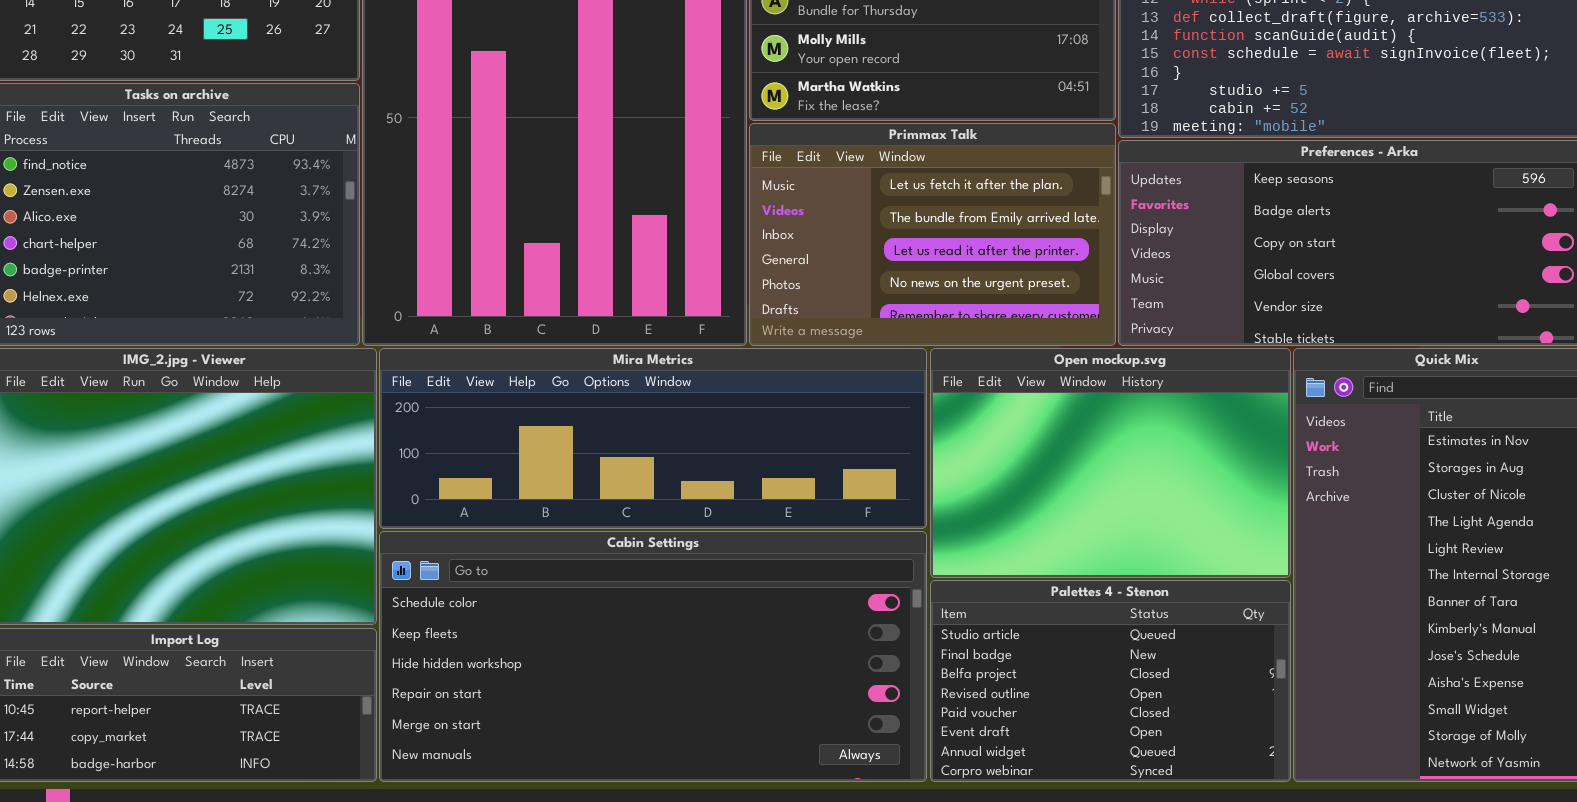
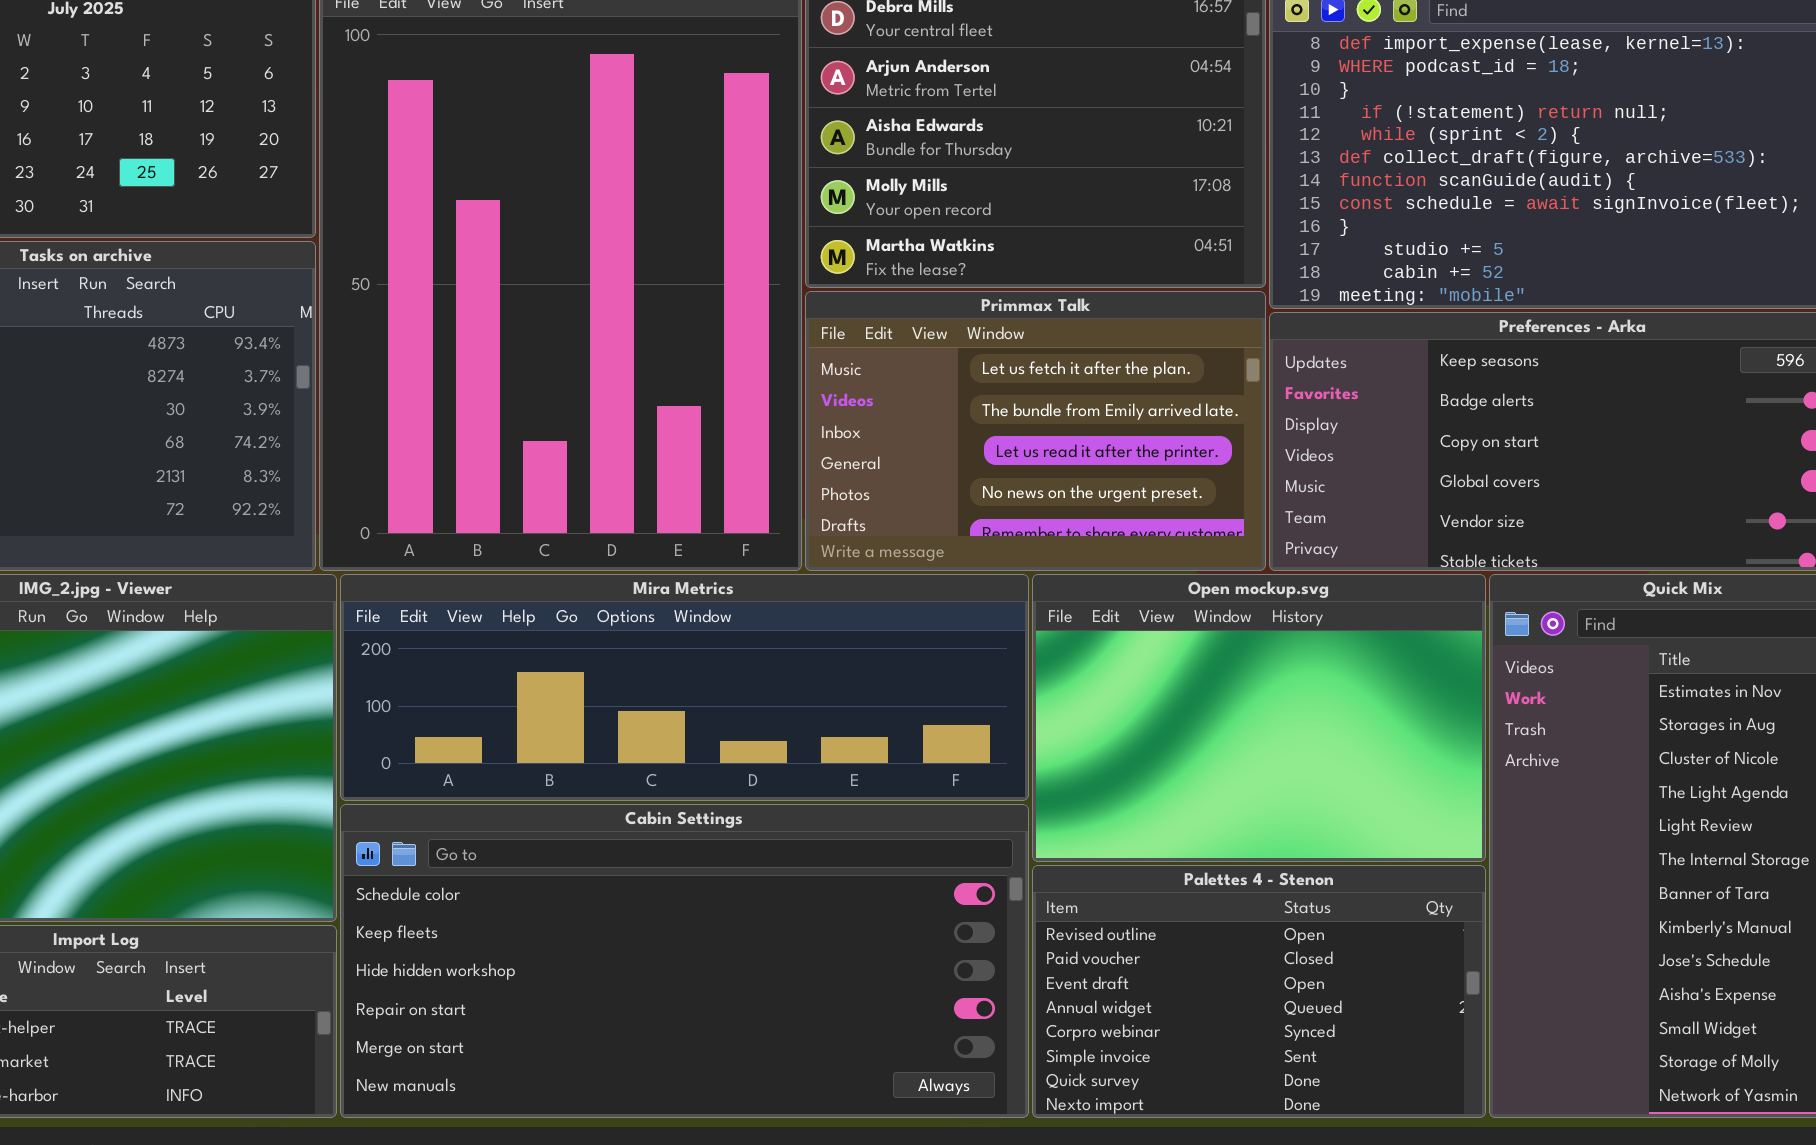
Palettes 4 - Stenon: [930,580,1291,782] -> [1032,865,1486,1118], scrolled down 3 rows

